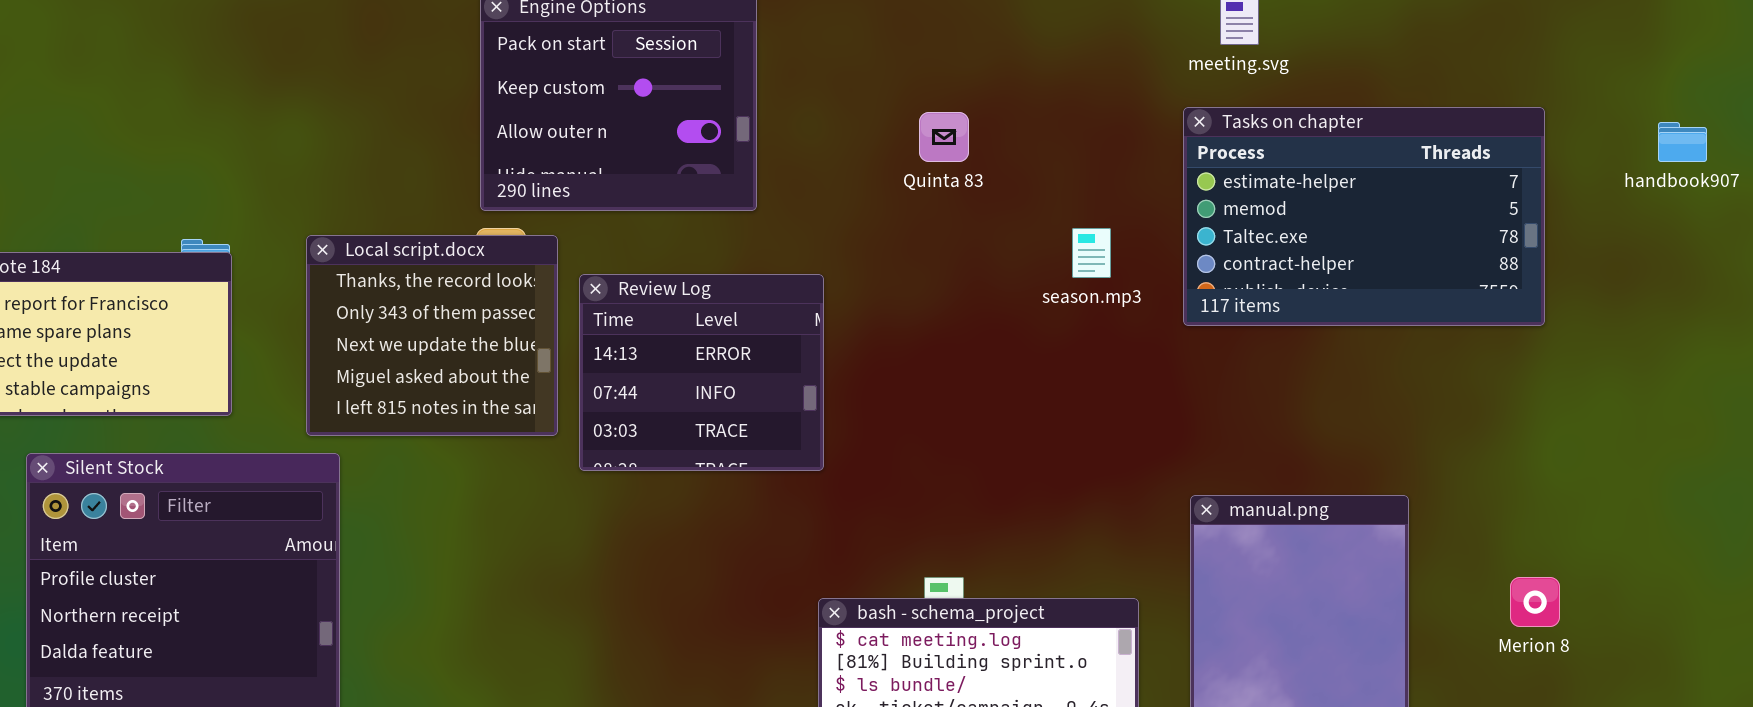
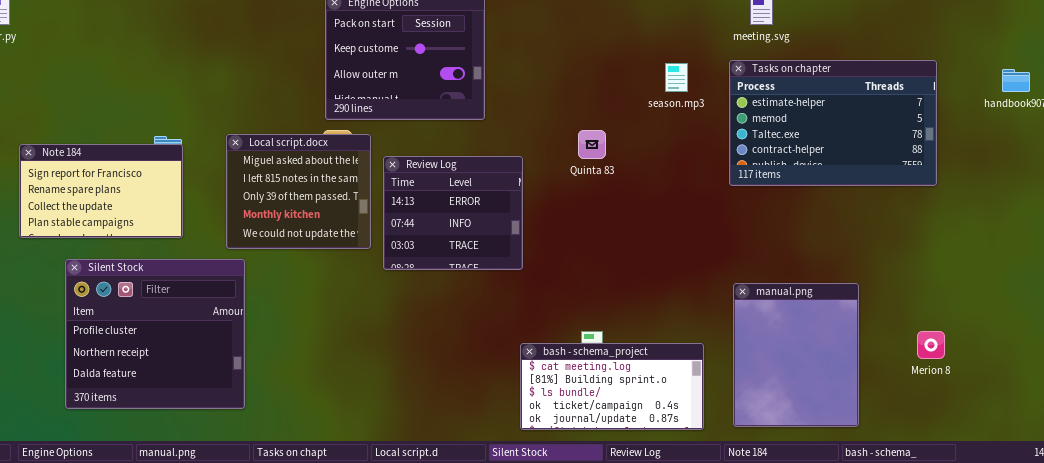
Quinta 83: [919,112,969,162] -> [578,130,606,159], moved
season.mp3: [1072,228,1111,278] -> [665,63,688,92], moved
Local script.docx: [306,235,558,436] -> [226,134,371,249], scrolled down 3 rows

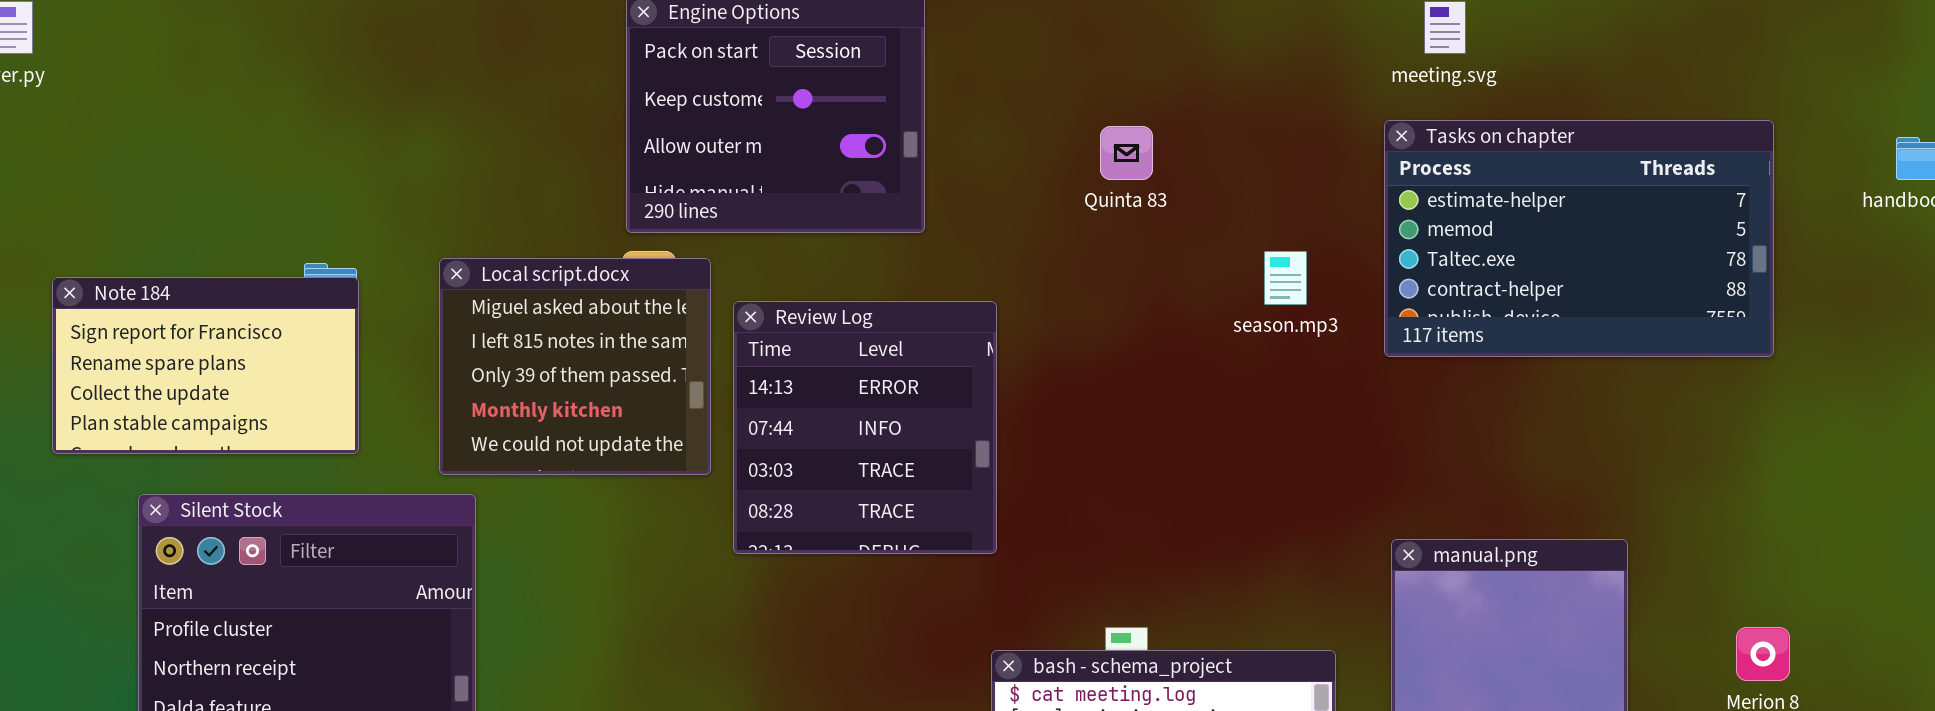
season.mp3: [665,63,688,92] -> [1264,251,1307,305], moved
Quinta 83: [578,130,606,159] -> [1100,126,1153,180], moved
Review Log: [383,156,523,270] -> [733,301,997,554], resized

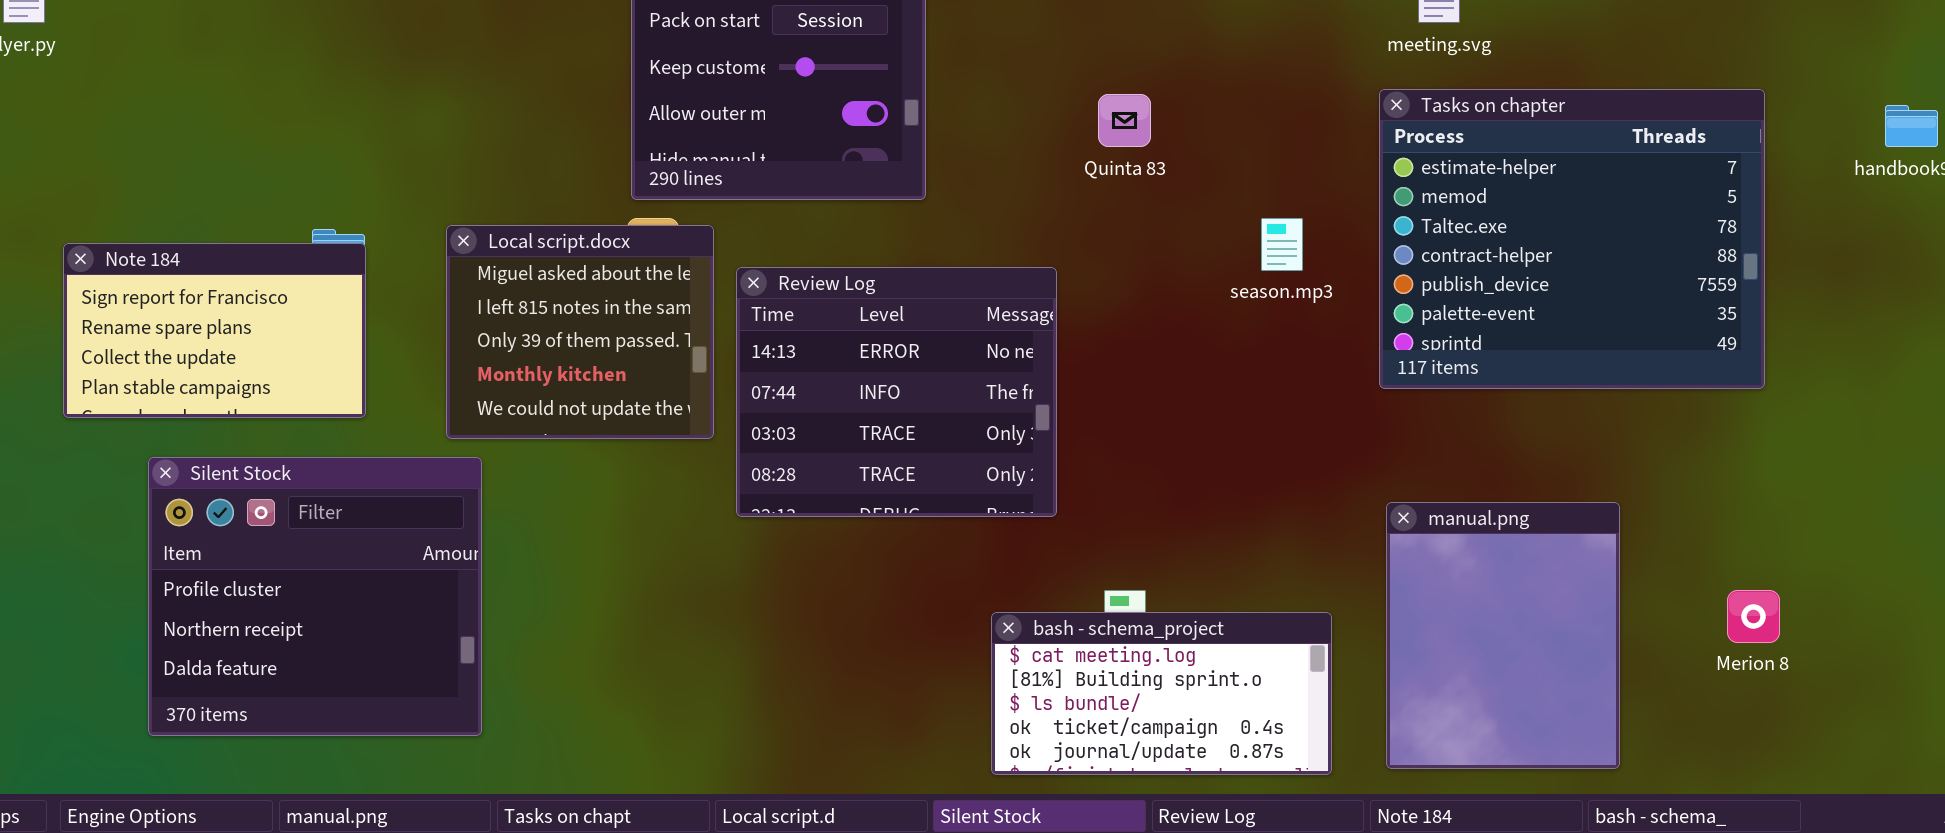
Tasks on chapter: [1384,120,1774,357] -> [1379,89,1765,389], resized
Review Log: [733,301,997,554] -> [736,267,1057,517], resized

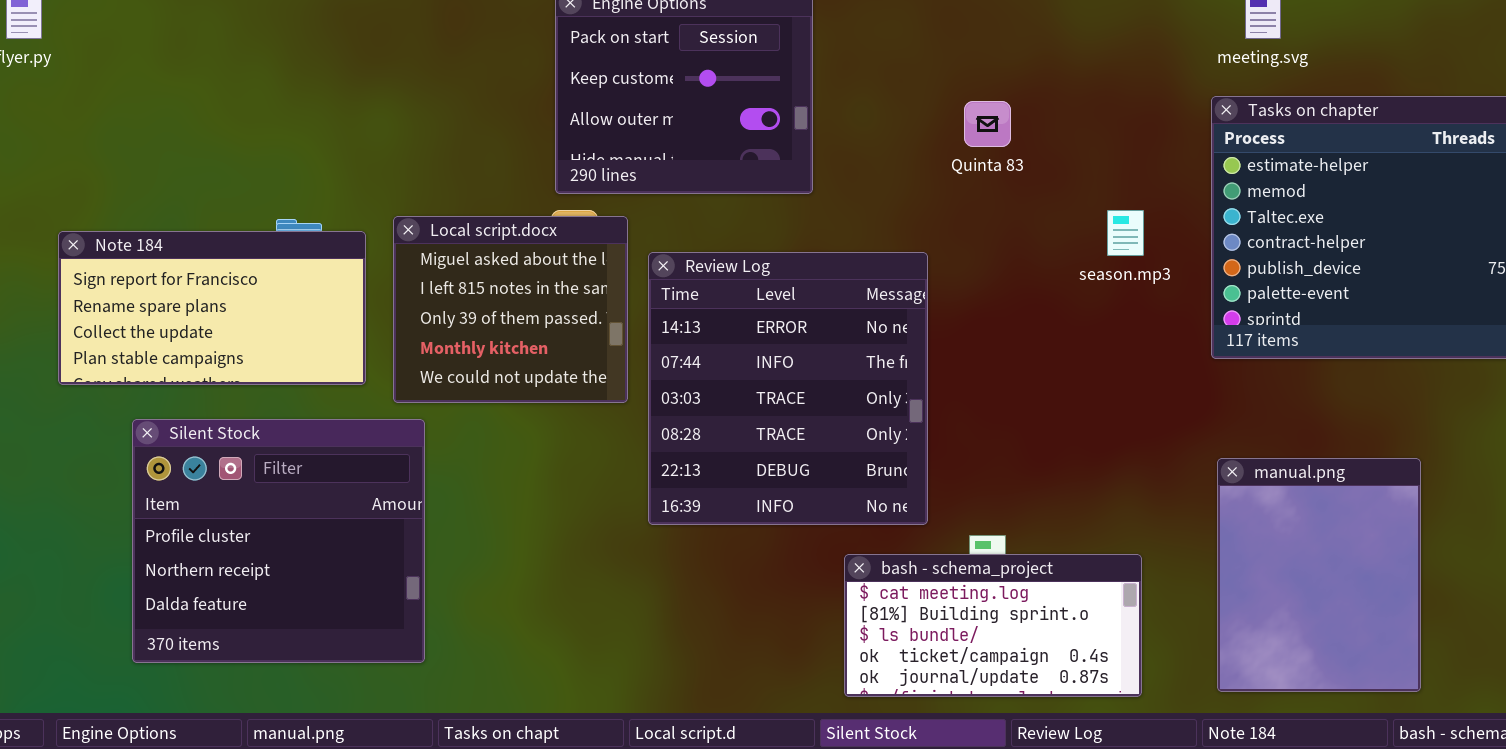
Note 184: [63,243,366,418] -> [58,231,366,385], resized
Review Log: [736,267,1057,517] -> [648,252,928,525], resized
bash - schema_project: [991,612,1332,775] -> [844,554,1142,697], moved

